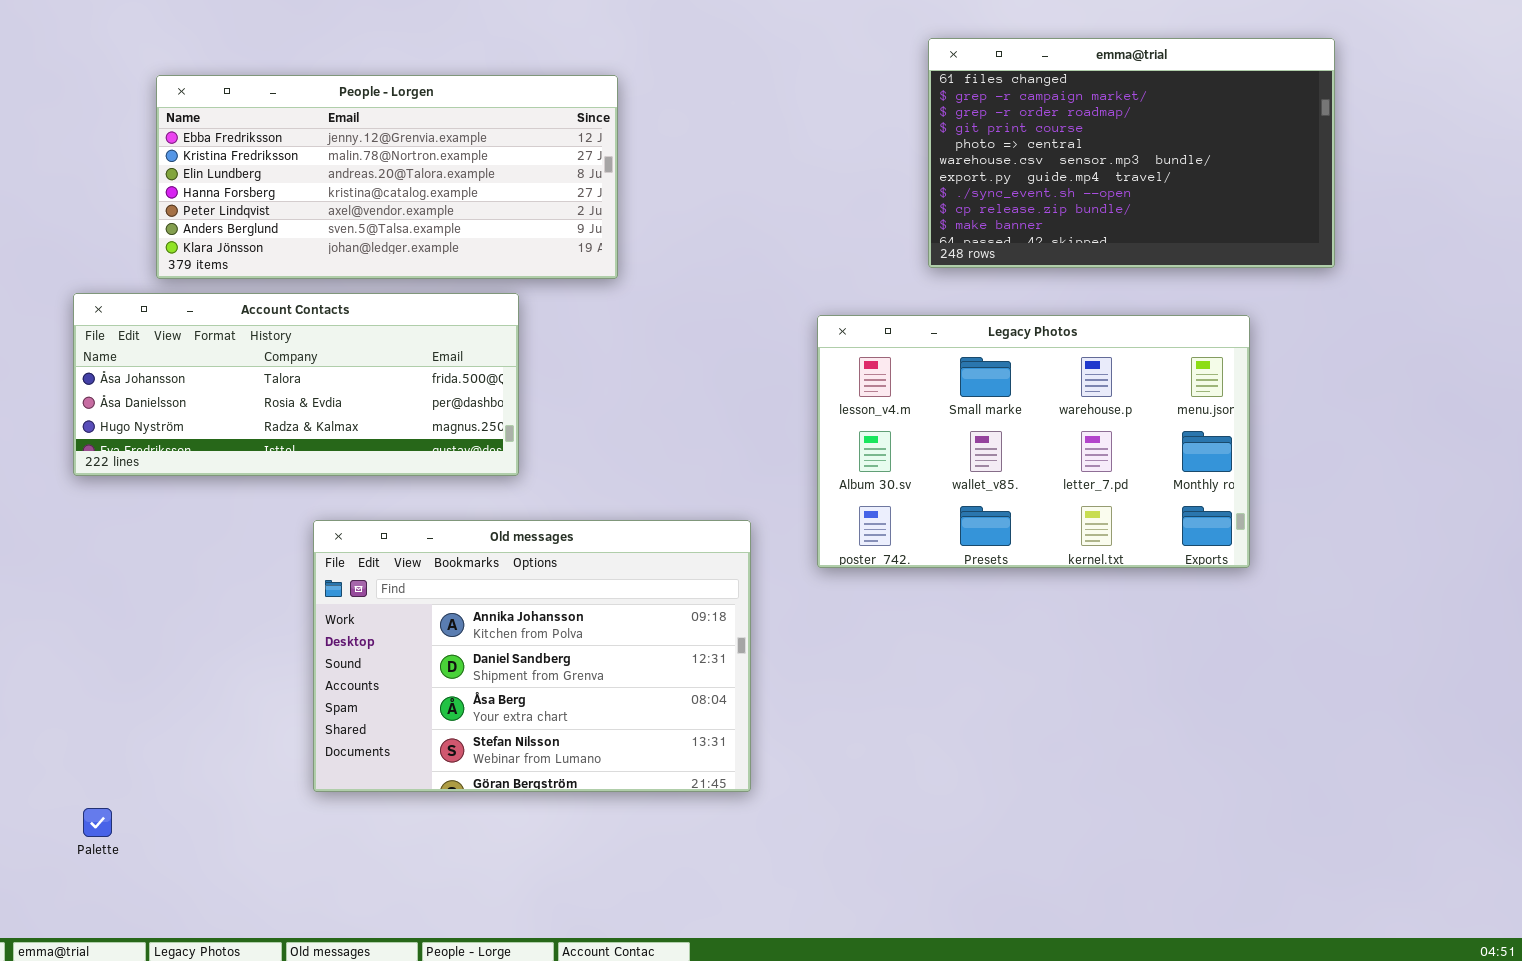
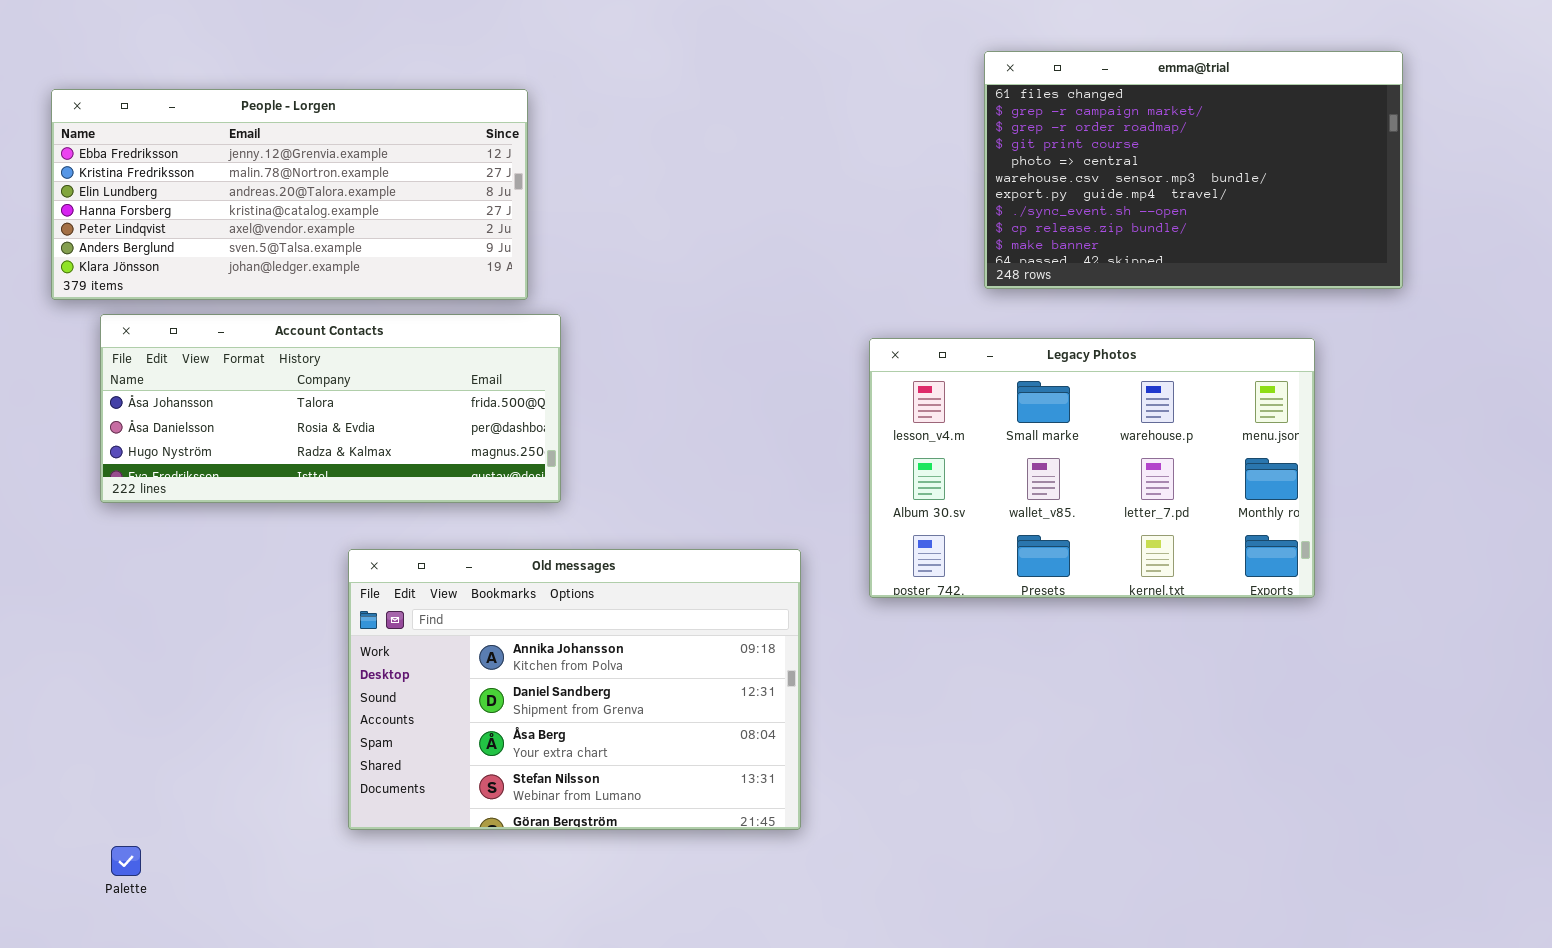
People - Lorgen: [156,75,618,279] -> [51,89,528,300], moved

